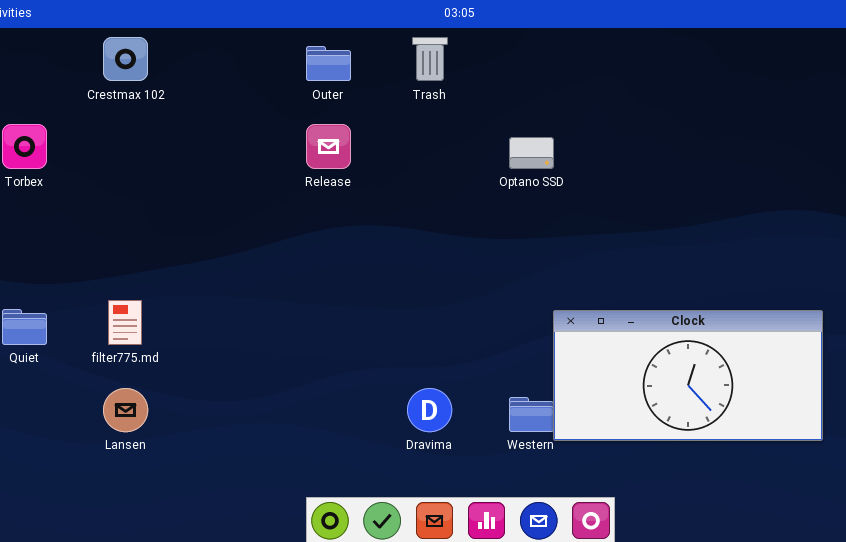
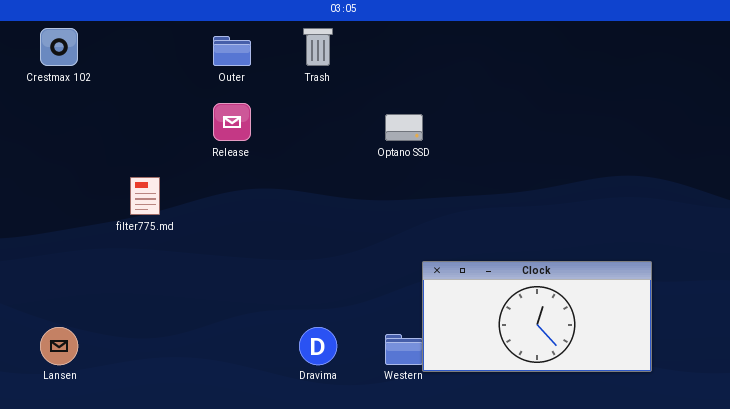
filter775.md: [108,300,142,345] -> [130,177,160,215], moved

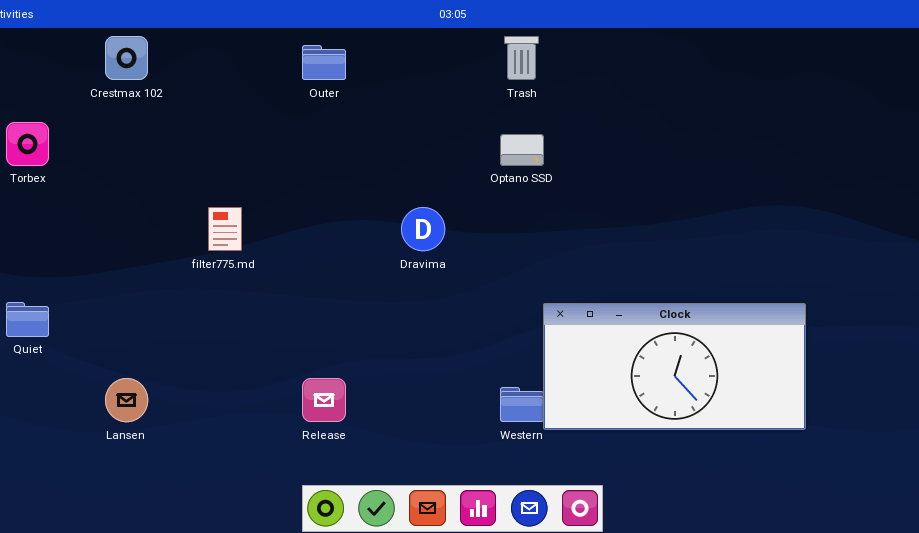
Trash: [303,28,333,66] -> [504,36,539,80], moved
Release: [213,103,251,141] -> [302,378,346,422], moved
Dravima: [299,327,337,365] -> [401,207,445,251], moved

